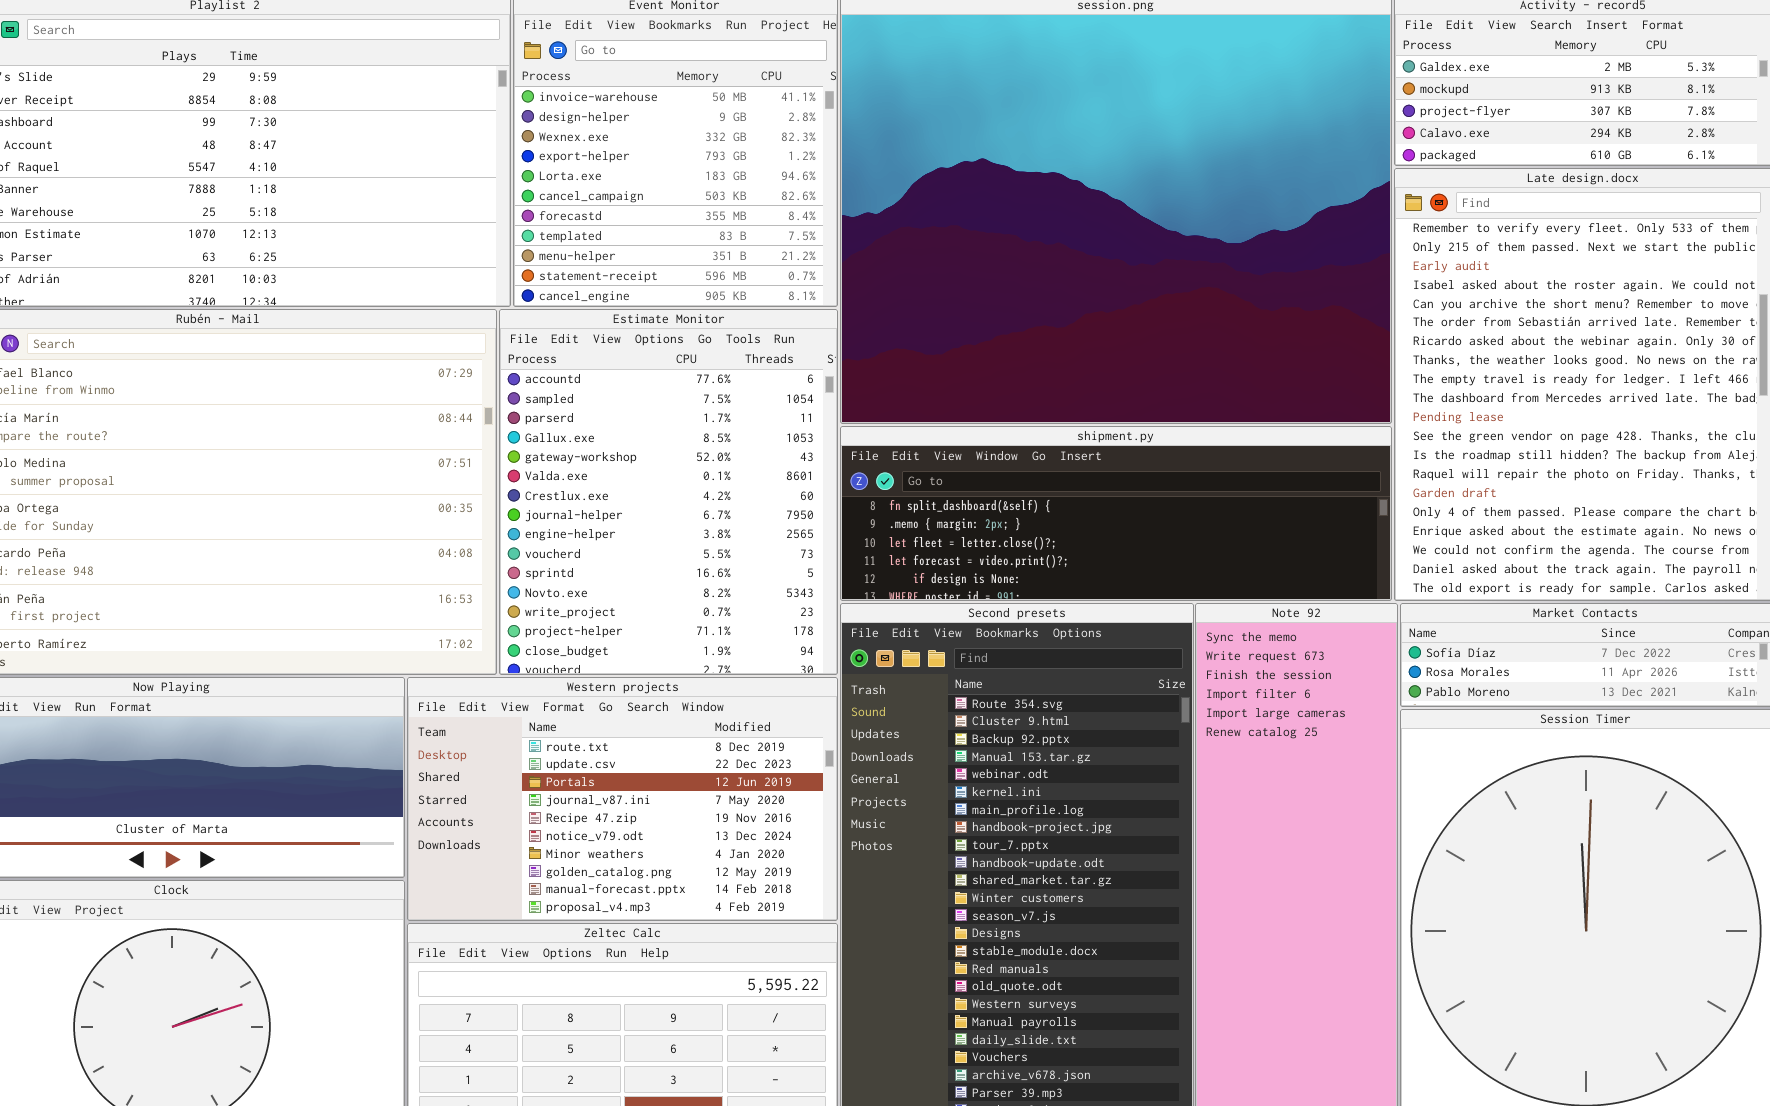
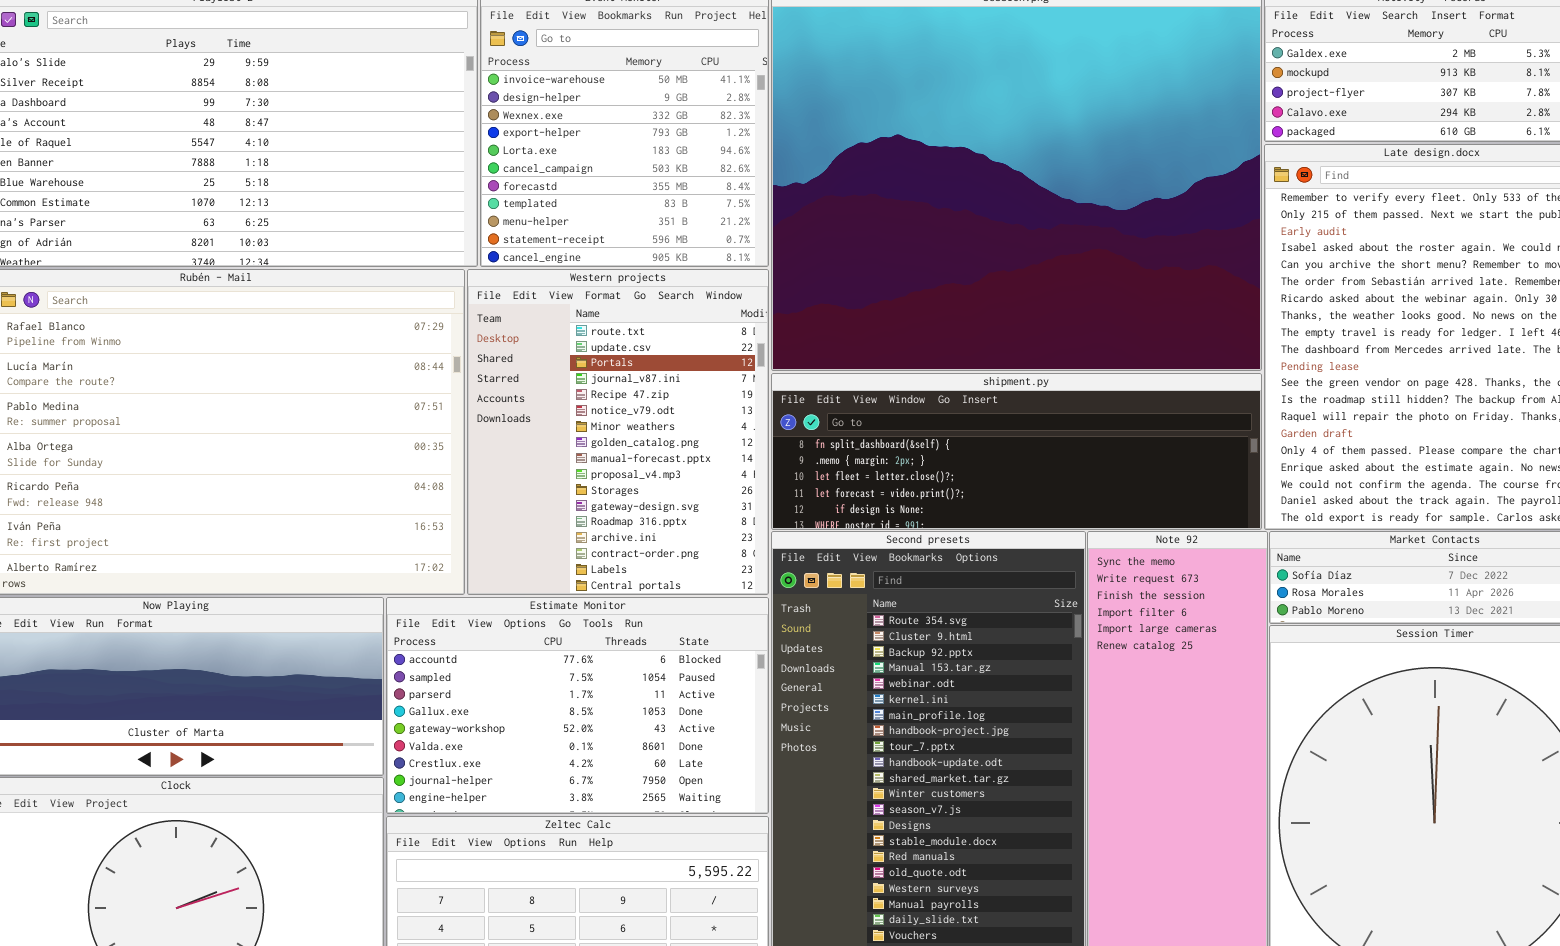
Estimate Monitor: [499,309,838,675] -> [386,597,769,814], moved, resized
Western projects: [407,677,838,921] -> [467,269,769,595], moved, resized

